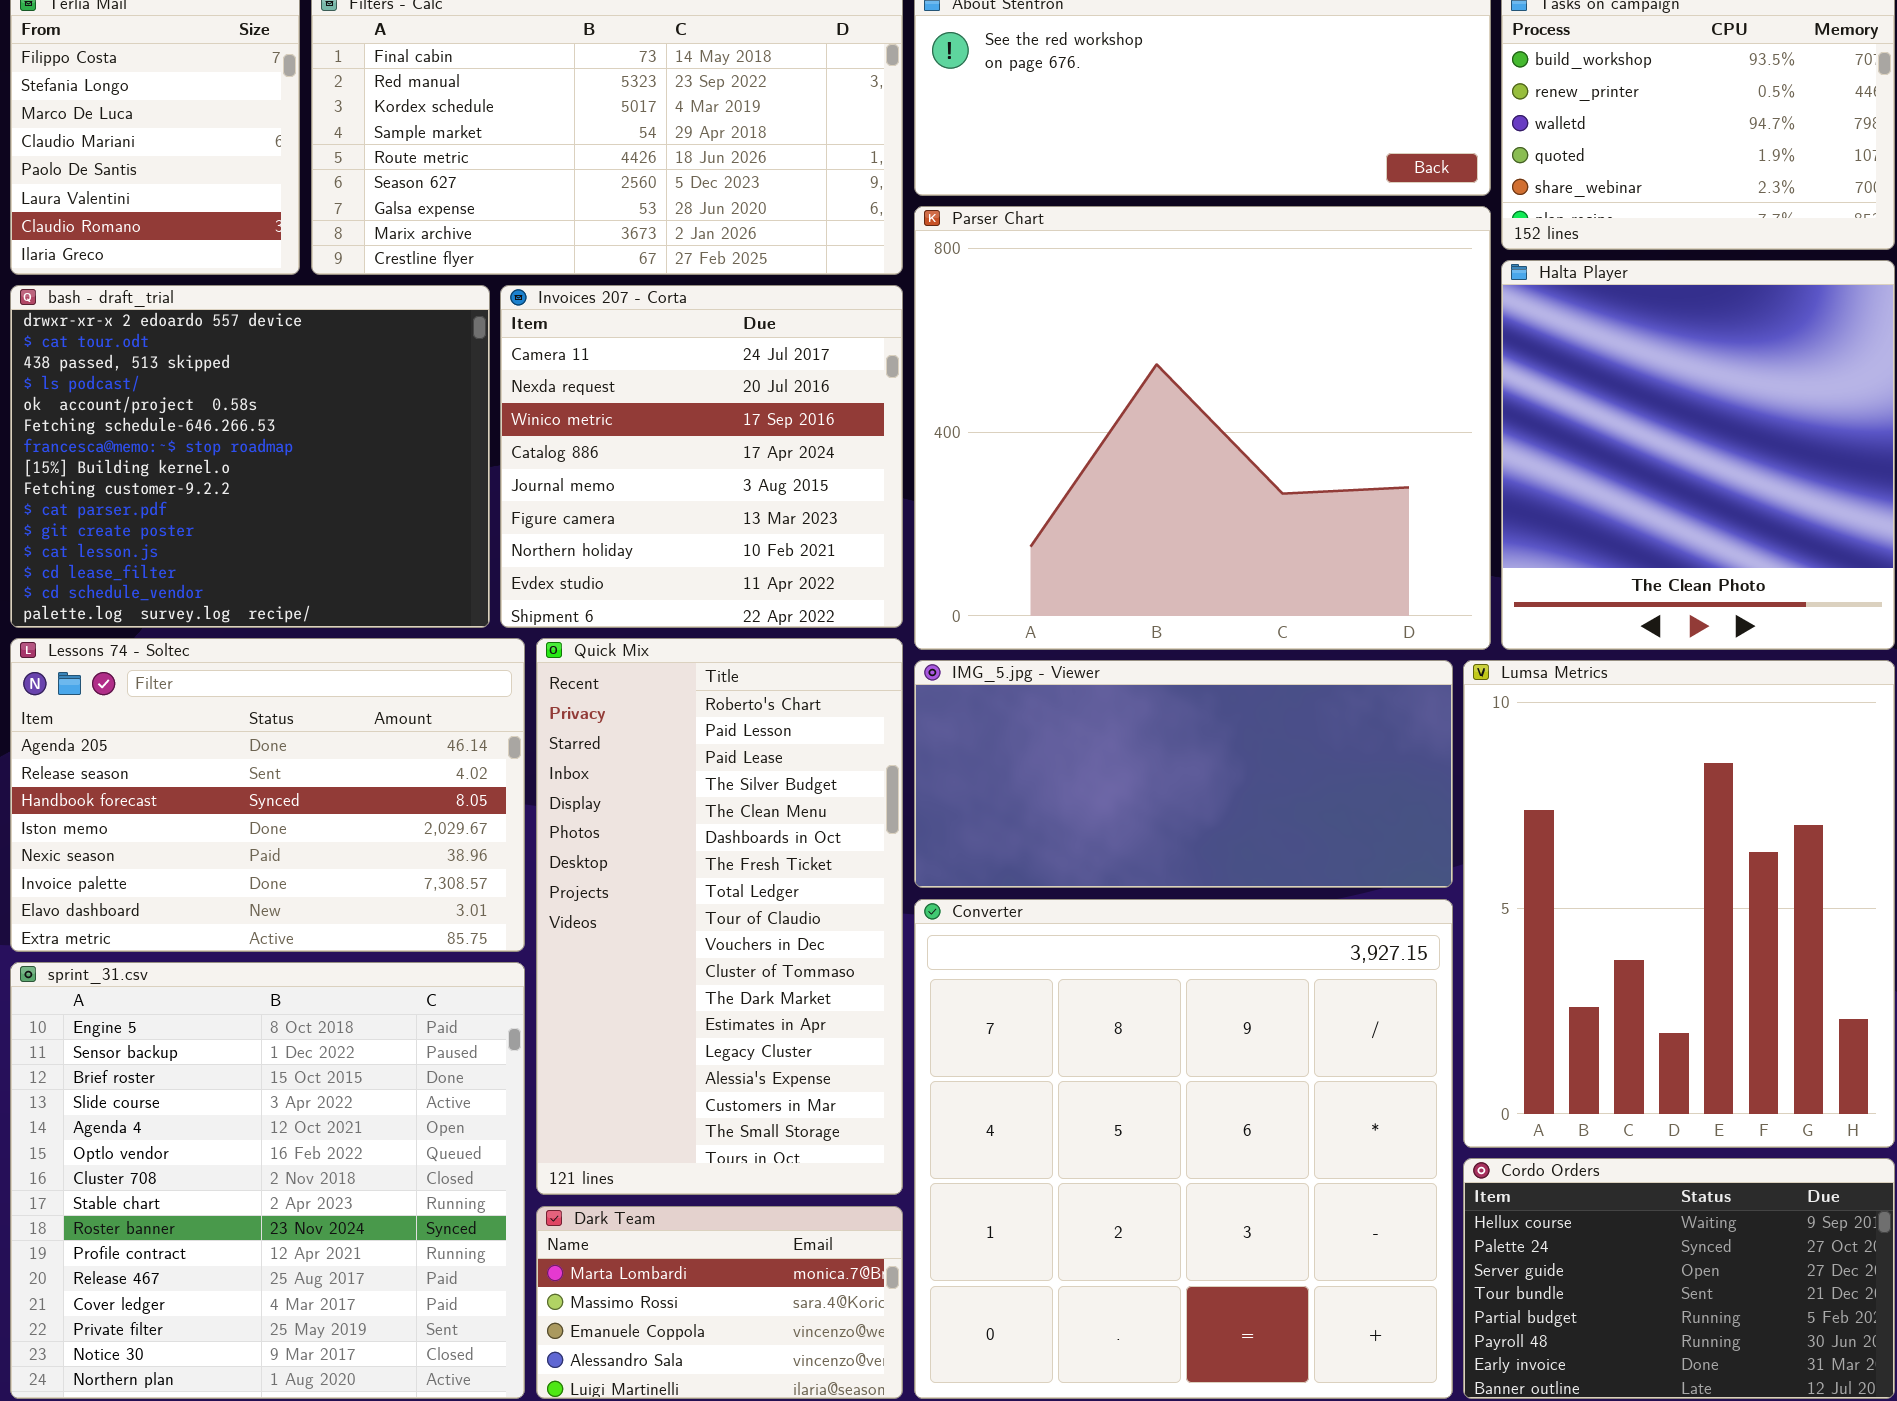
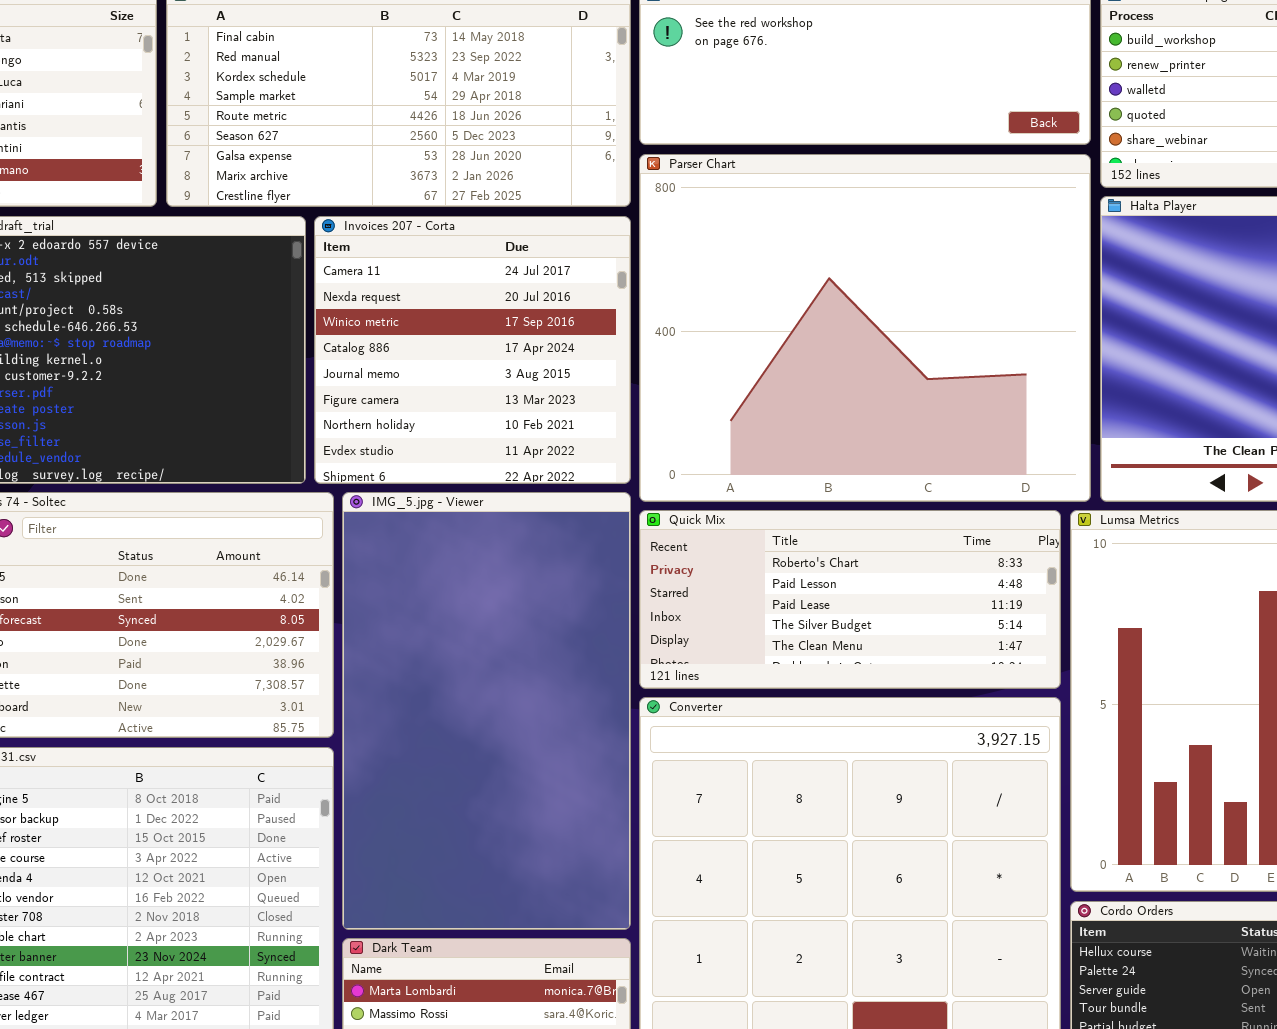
Quick Mix: [536,638,903,1195] -> [639,510,1061,689], moved, resized
IMG_5.jpg - Viewer: [914,660,1453,888] -> [342,492,631,930], moved, resized

